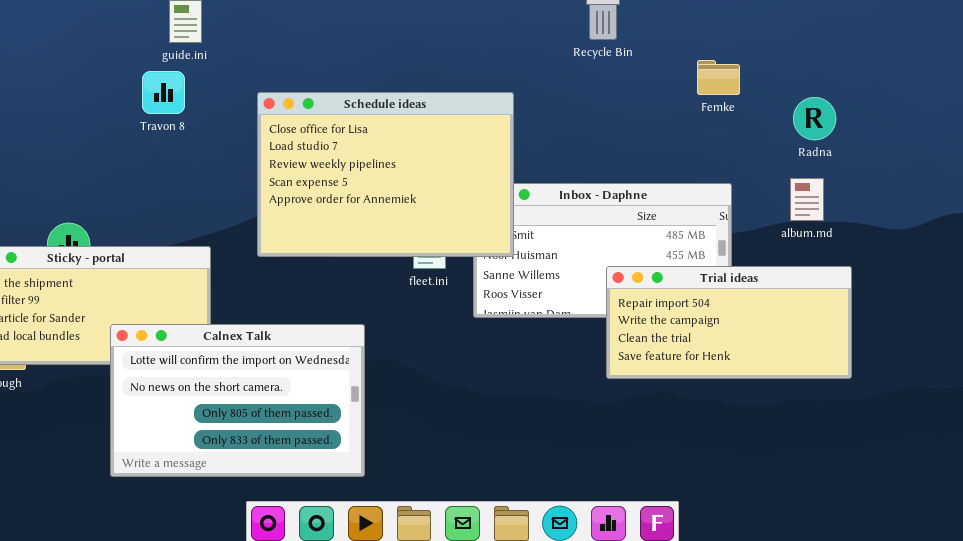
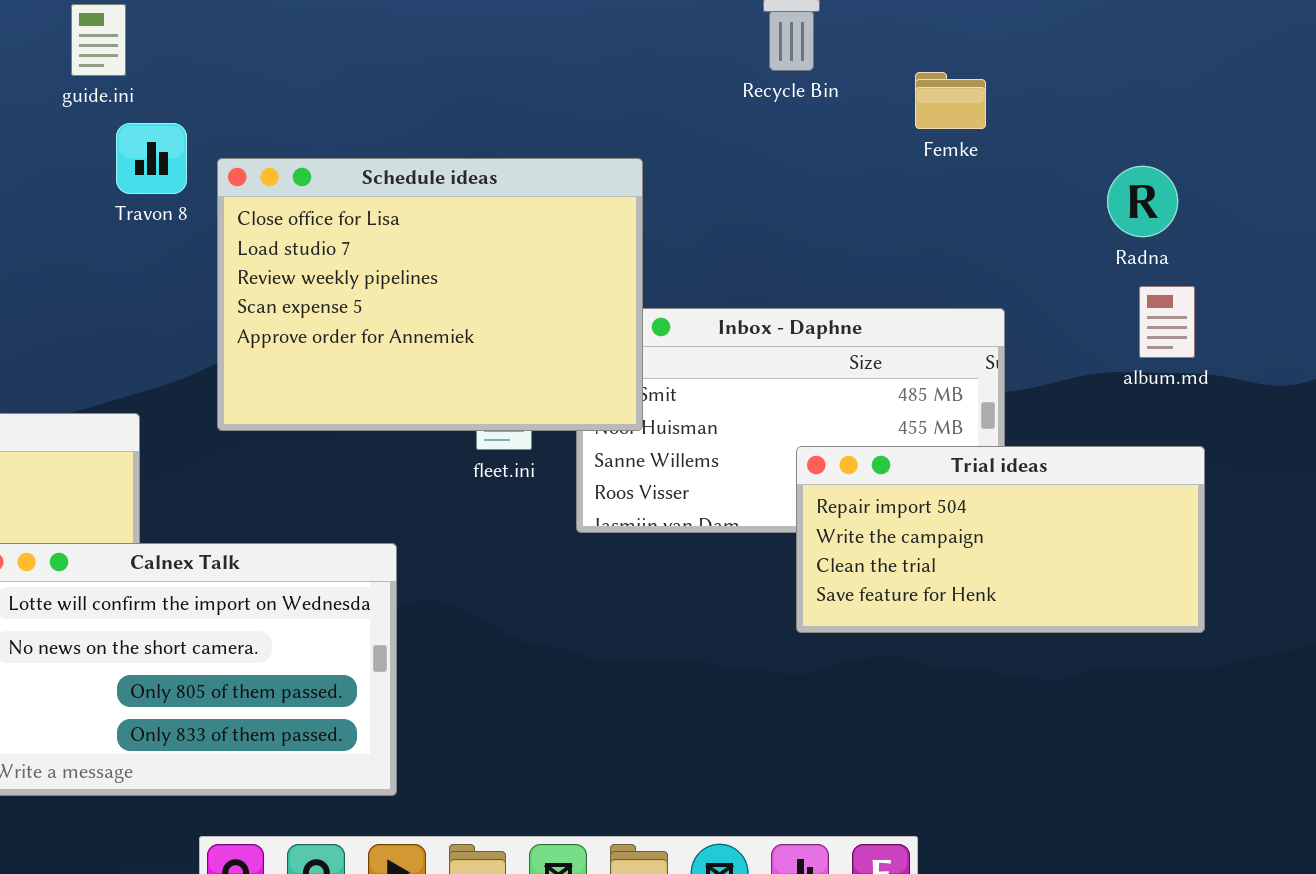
Femke: [697,60,740,95] -> [915,72,986,129], moved
Travon 8: [142,71,185,114] -> [116,123,187,194], moved
album.md: [790,178,824,221] -> [1139,286,1195,358], moved

